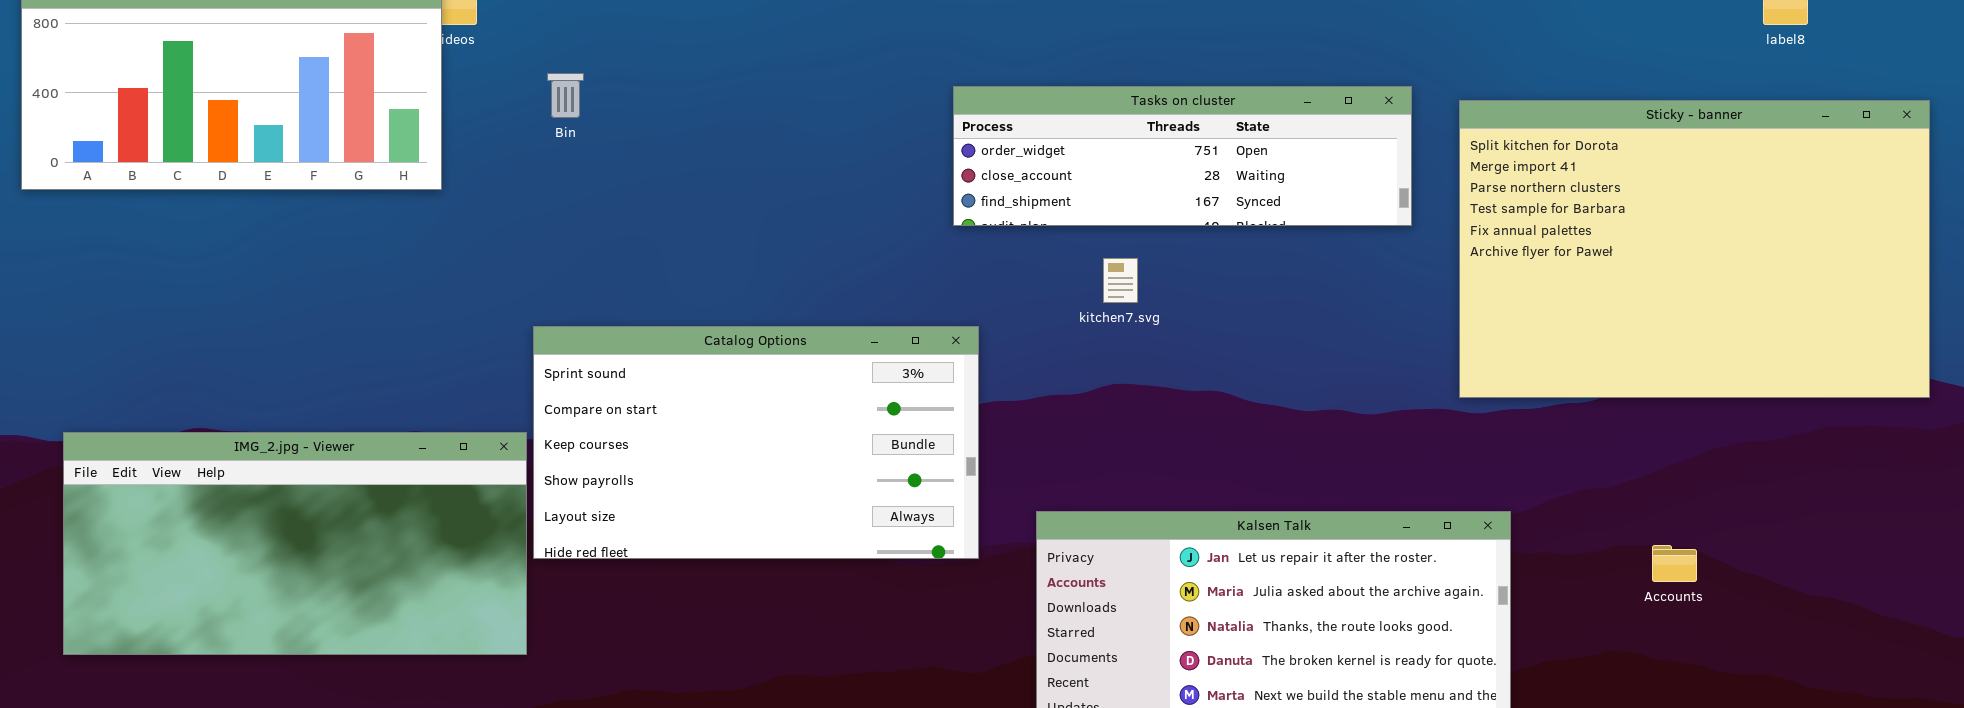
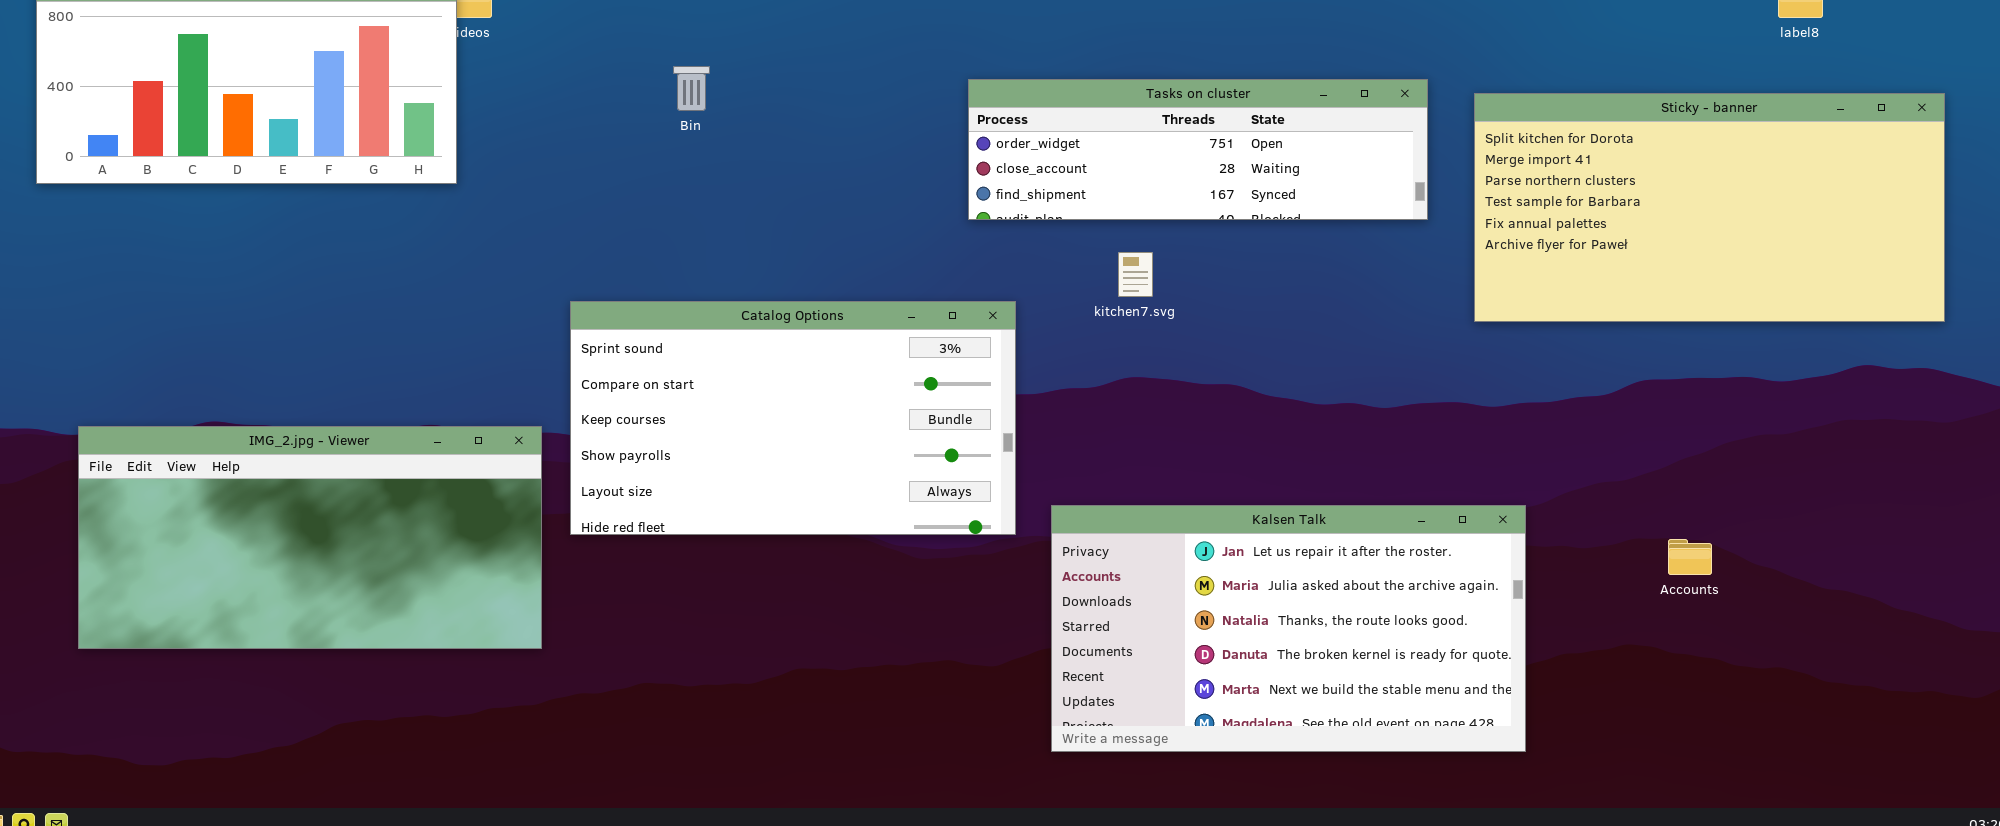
Bin: [547,73,584,118] -> [673,66,710,111], moved
Sticky - banner: [1459,100,1930,398] -> [1474,93,1945,322], resized
Catalog Options: [533,326,979,559] -> [570,301,1016,535], moved

